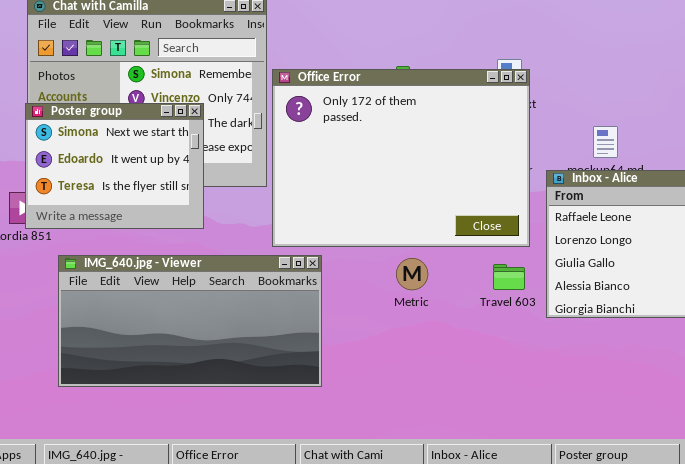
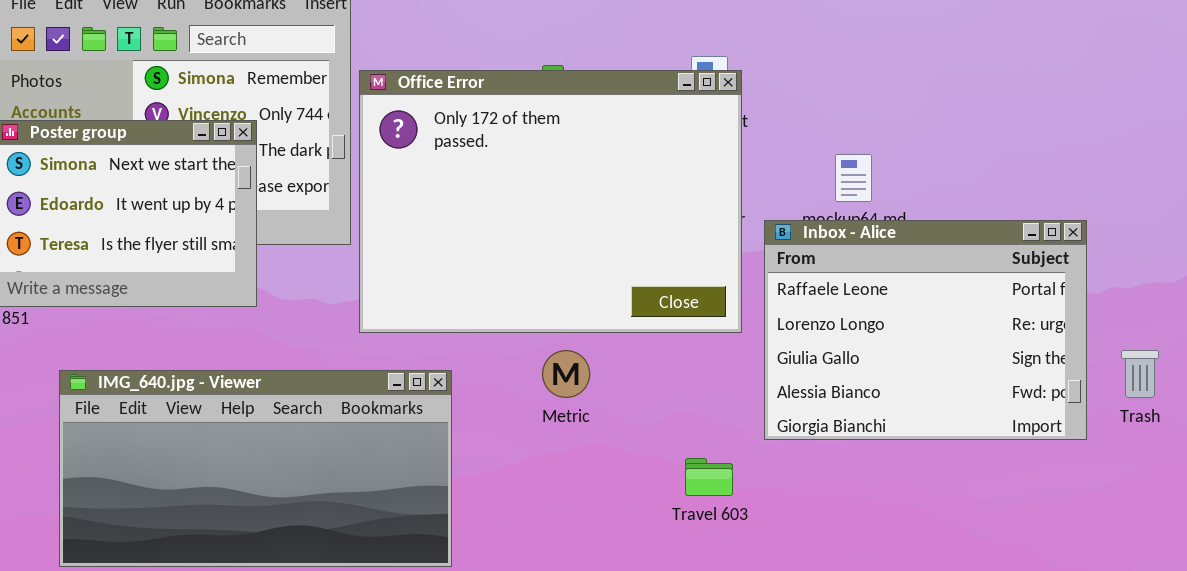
IMG_640.jpg - Viewer: [58,255,322,387] -> [59,370,452,567], moved
Travel 603: [493,264,525,290] -> [685,458,733,496], moved

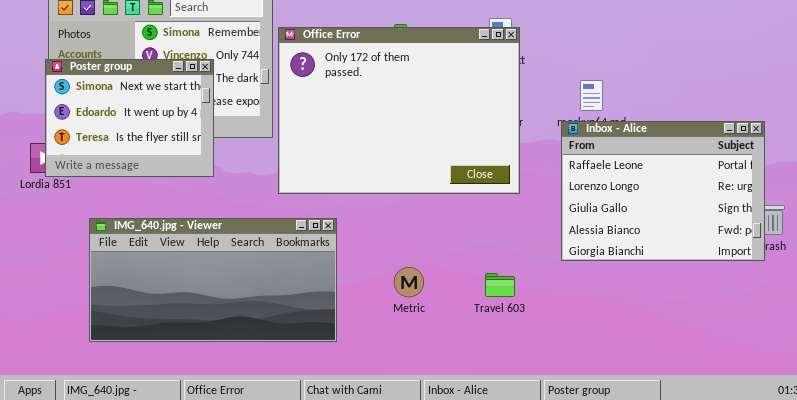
Inbox - Alice: [764,220,1087,440] -> [561,121,765,261], moved
Metric: [542,350,590,398] -> [394,267,424,297], moved

